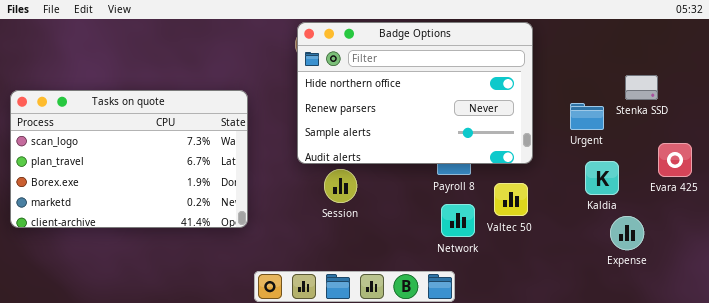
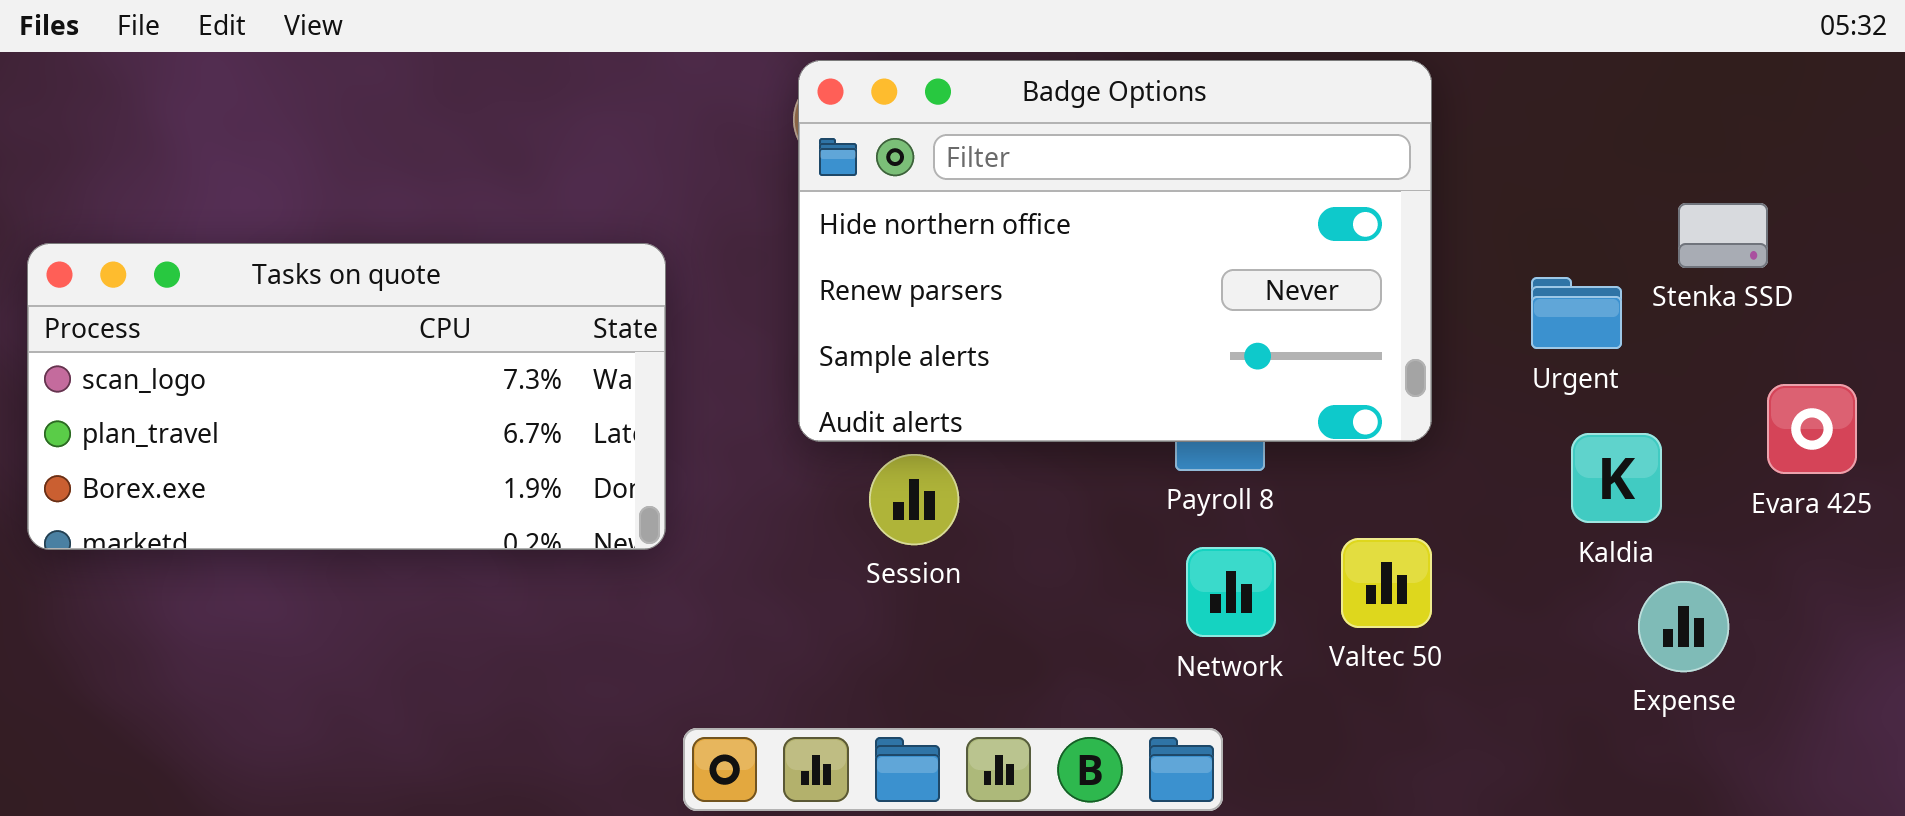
Tasks on quote: [10,90,248,228] -> [27,243,666,550], resized
Valtec 50: [494,183,528,216] -> [1341,538,1432,628], moved

